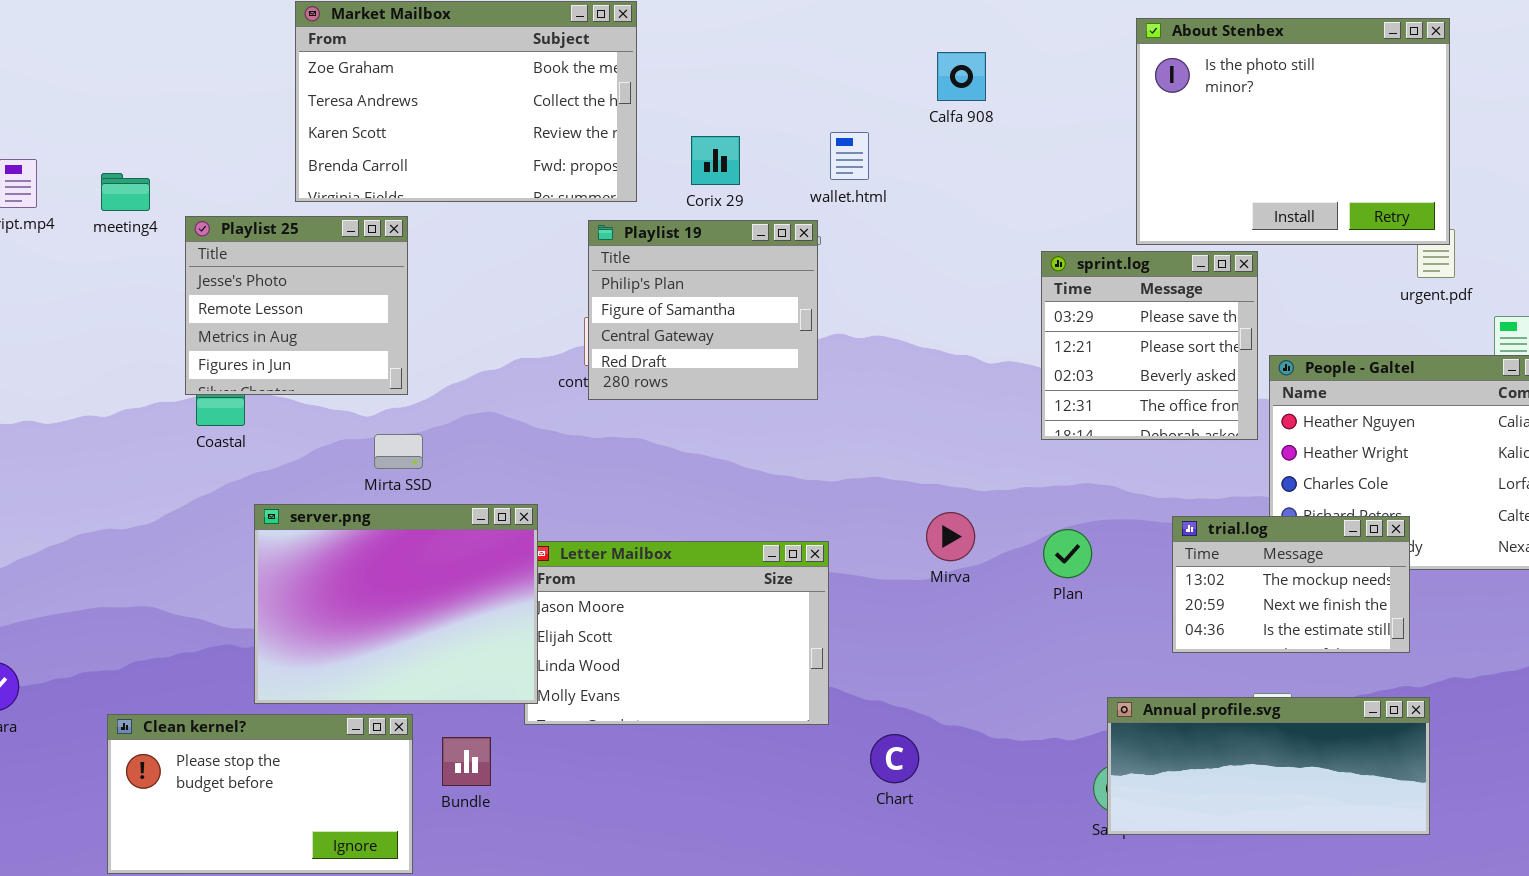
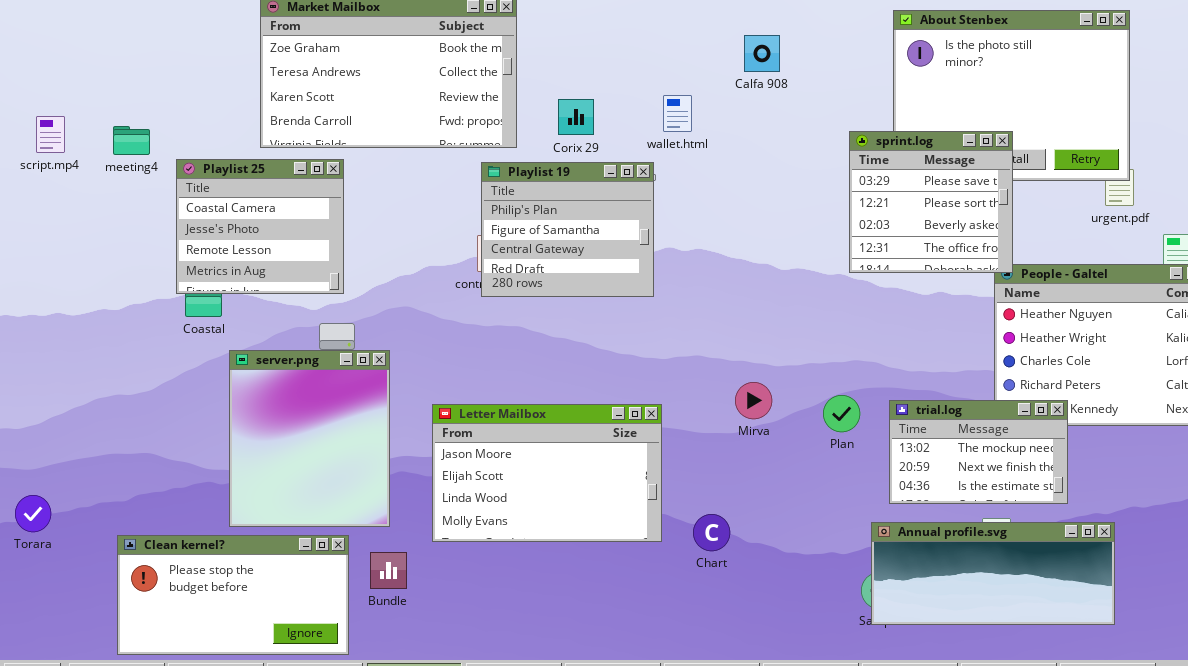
Playlist 25: [185,216,408,395] -> [176,159,344,294], scrolled up 1 row
sprint.log: [1041,251,1258,440] -> [849,131,1013,273], moved
server.png: [254,504,538,704] -> [229,350,390,527], resized
trial.log: [1172,516,1410,653] -> [889,400,1068,504], moved
Chart: [870,734,919,783] -> [693,514,730,551], moved

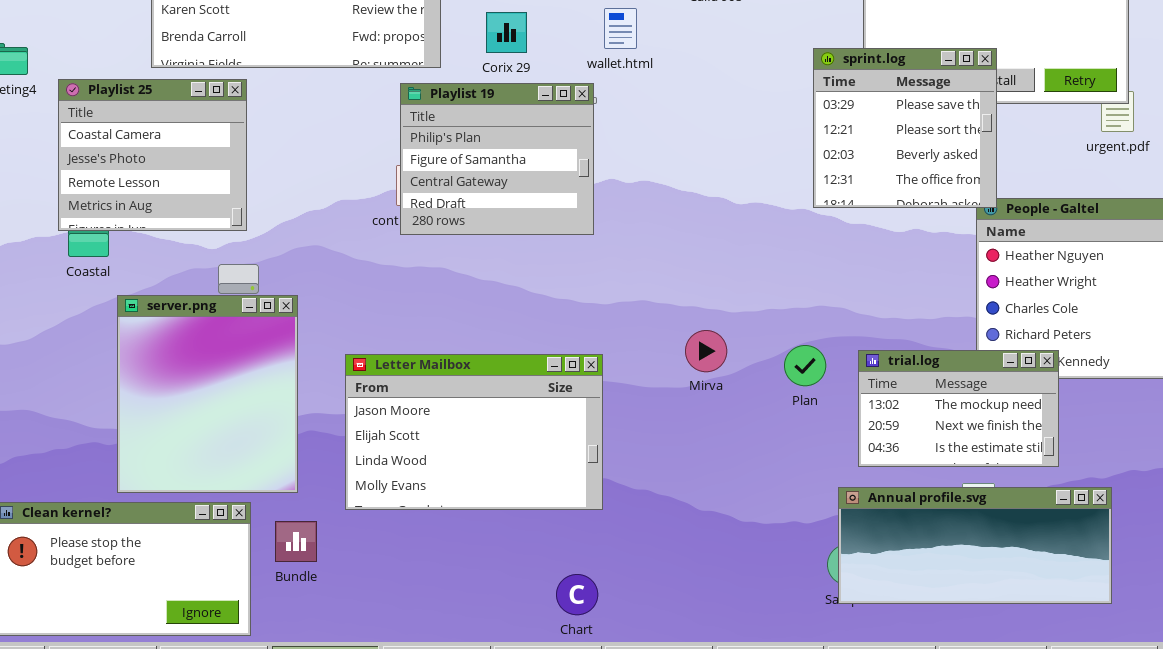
Chart: [693,514,730,551] -> [556,574,598,615], moved

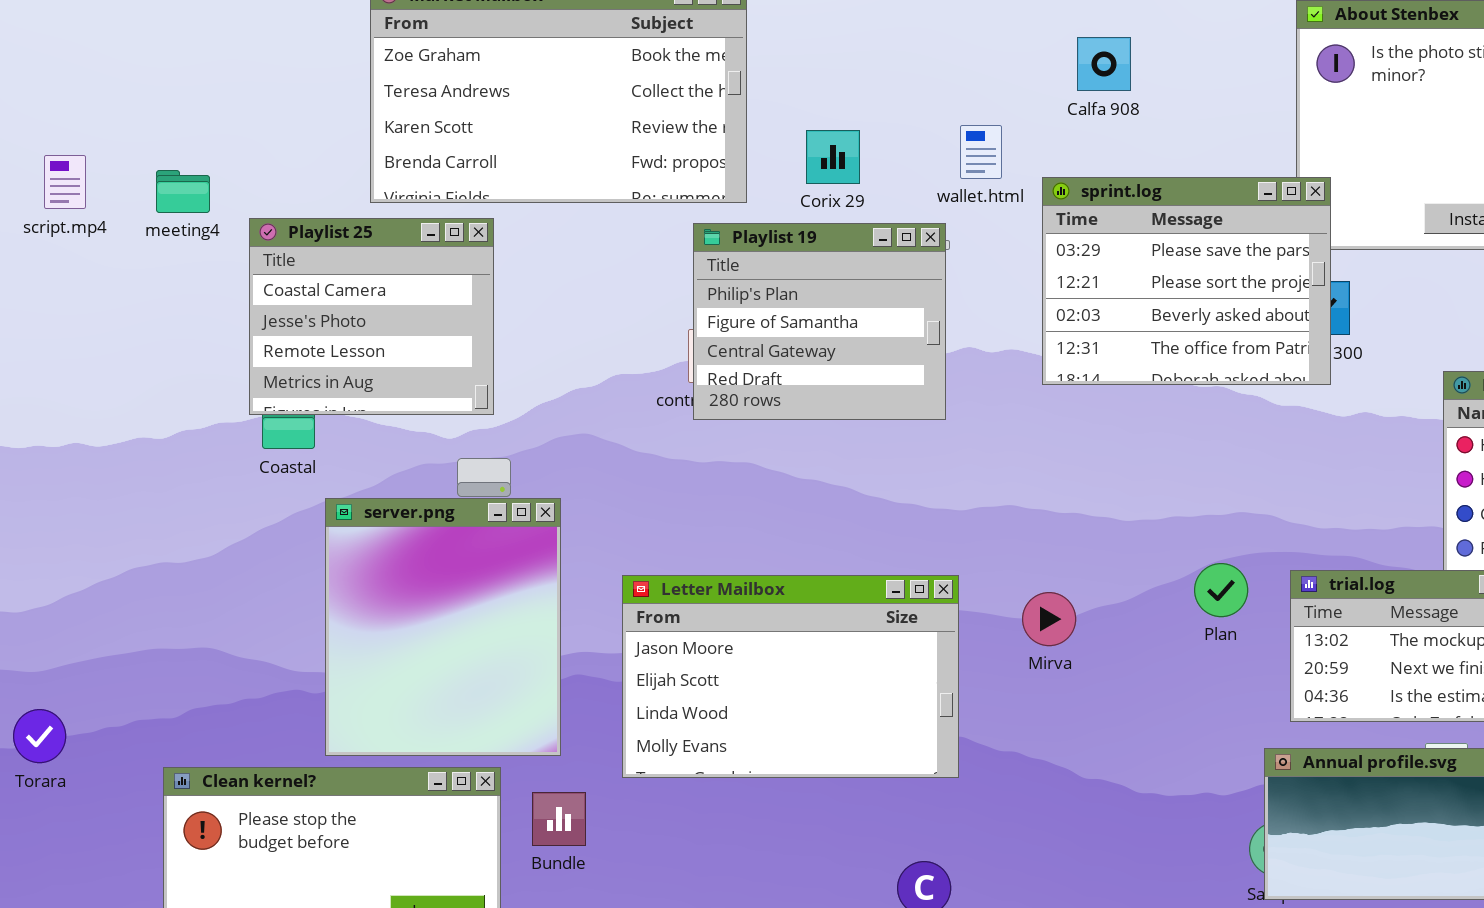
sprint.log: [813,48,997,208] -> [1042,177,1331,385], moved, resized
Mirva: [685,330,727,372] -> [1022,592,1076,646], moved

